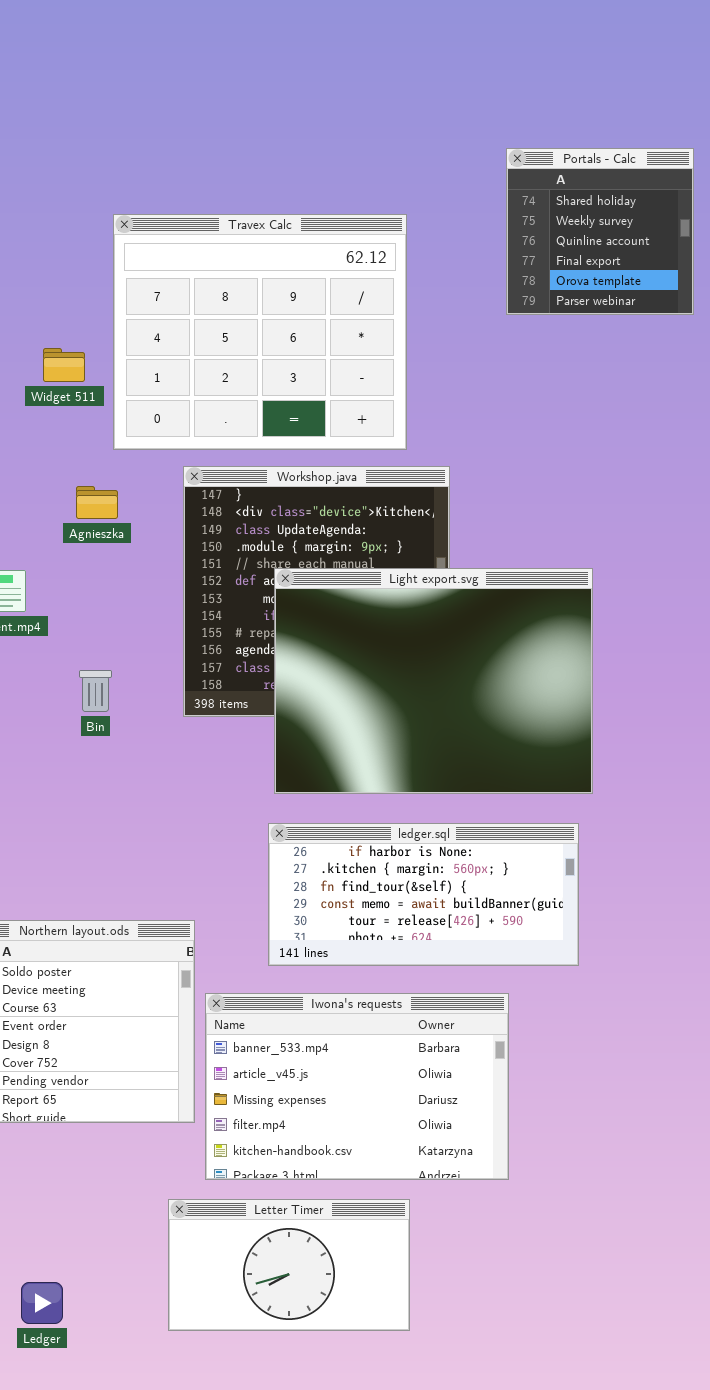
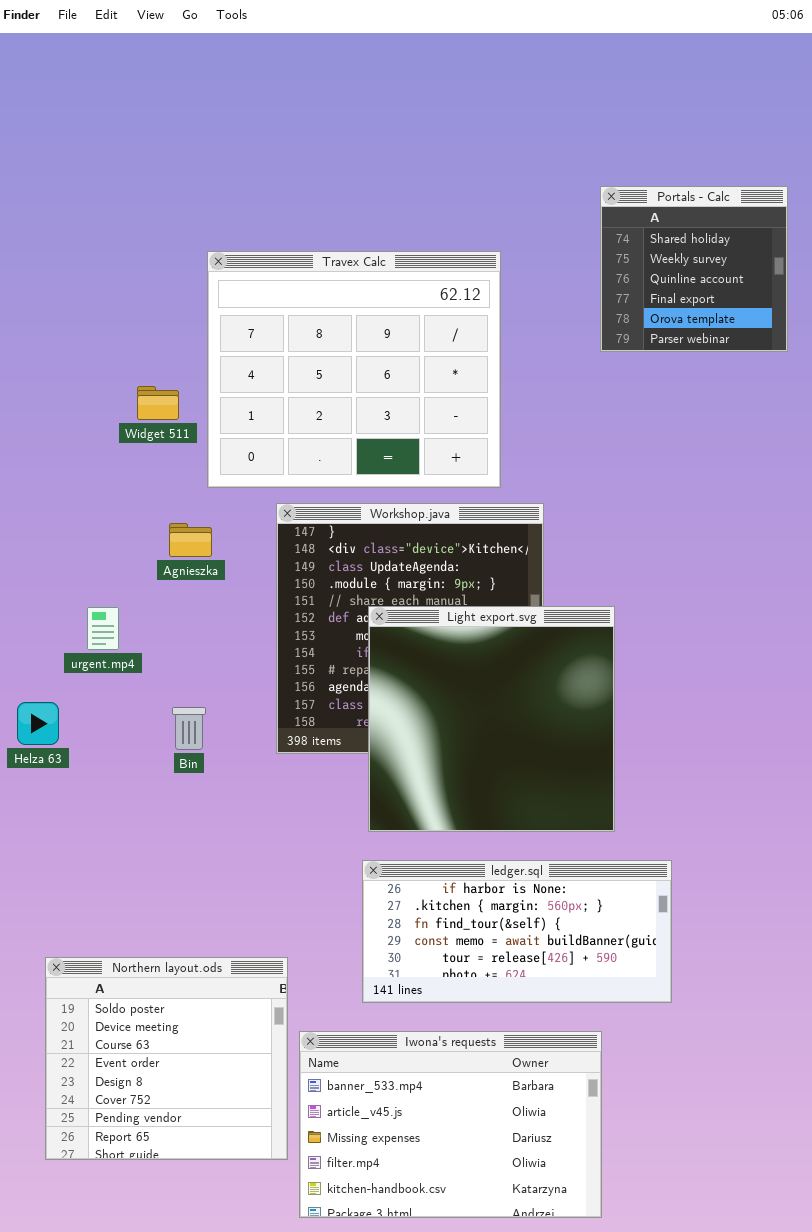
Light export.svg: [274,568,593,794] -> [368,606,615,832], resized

